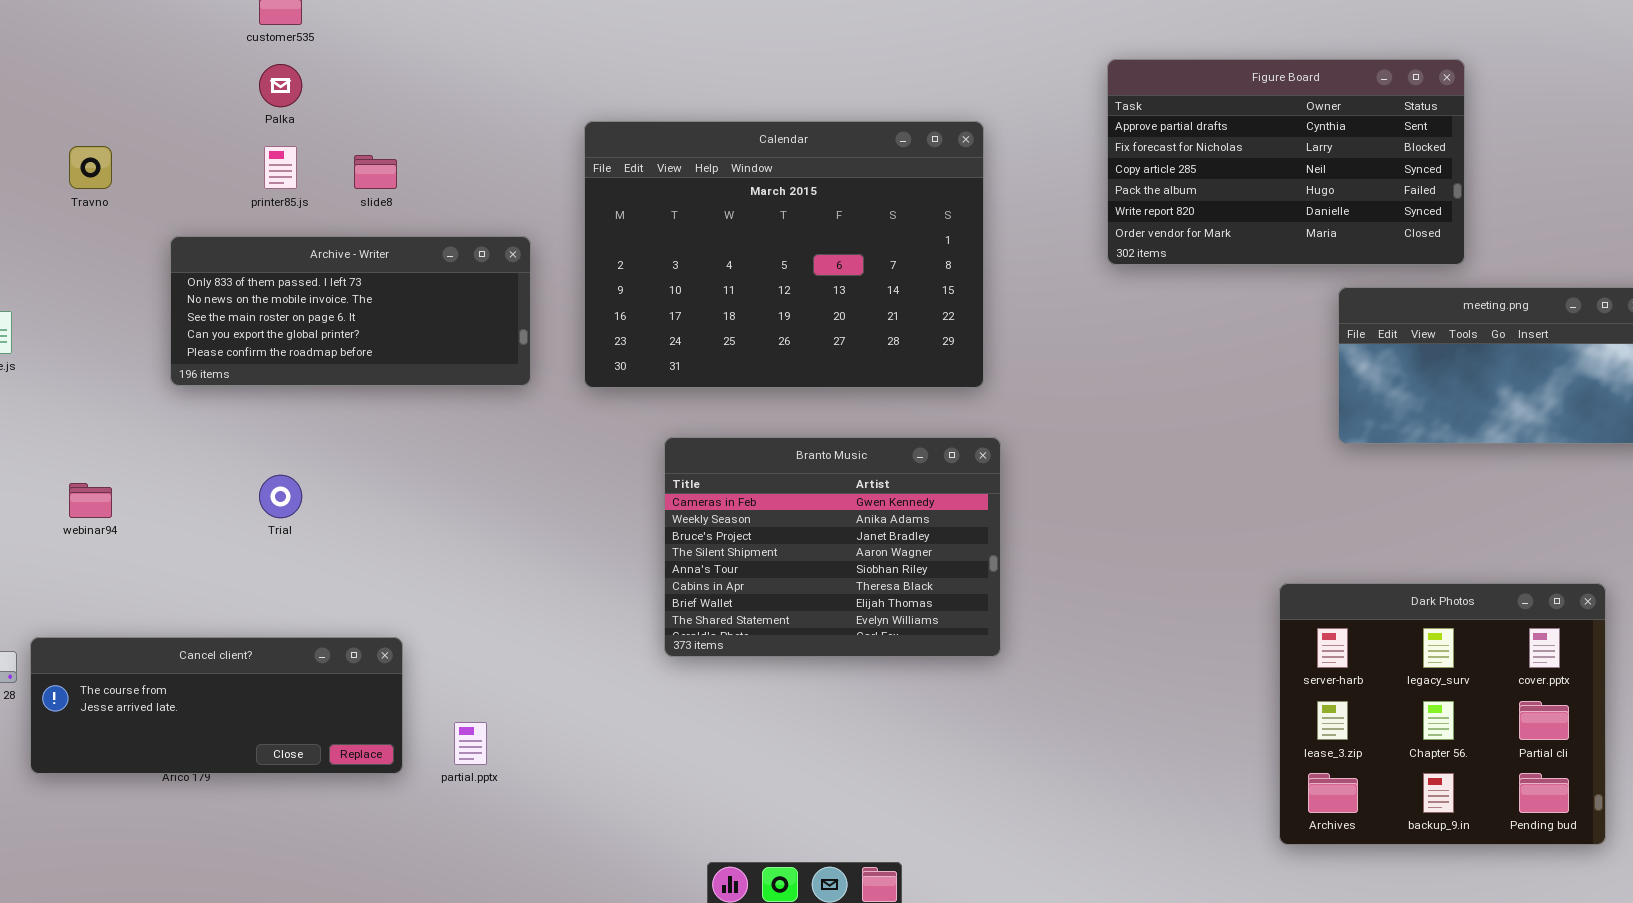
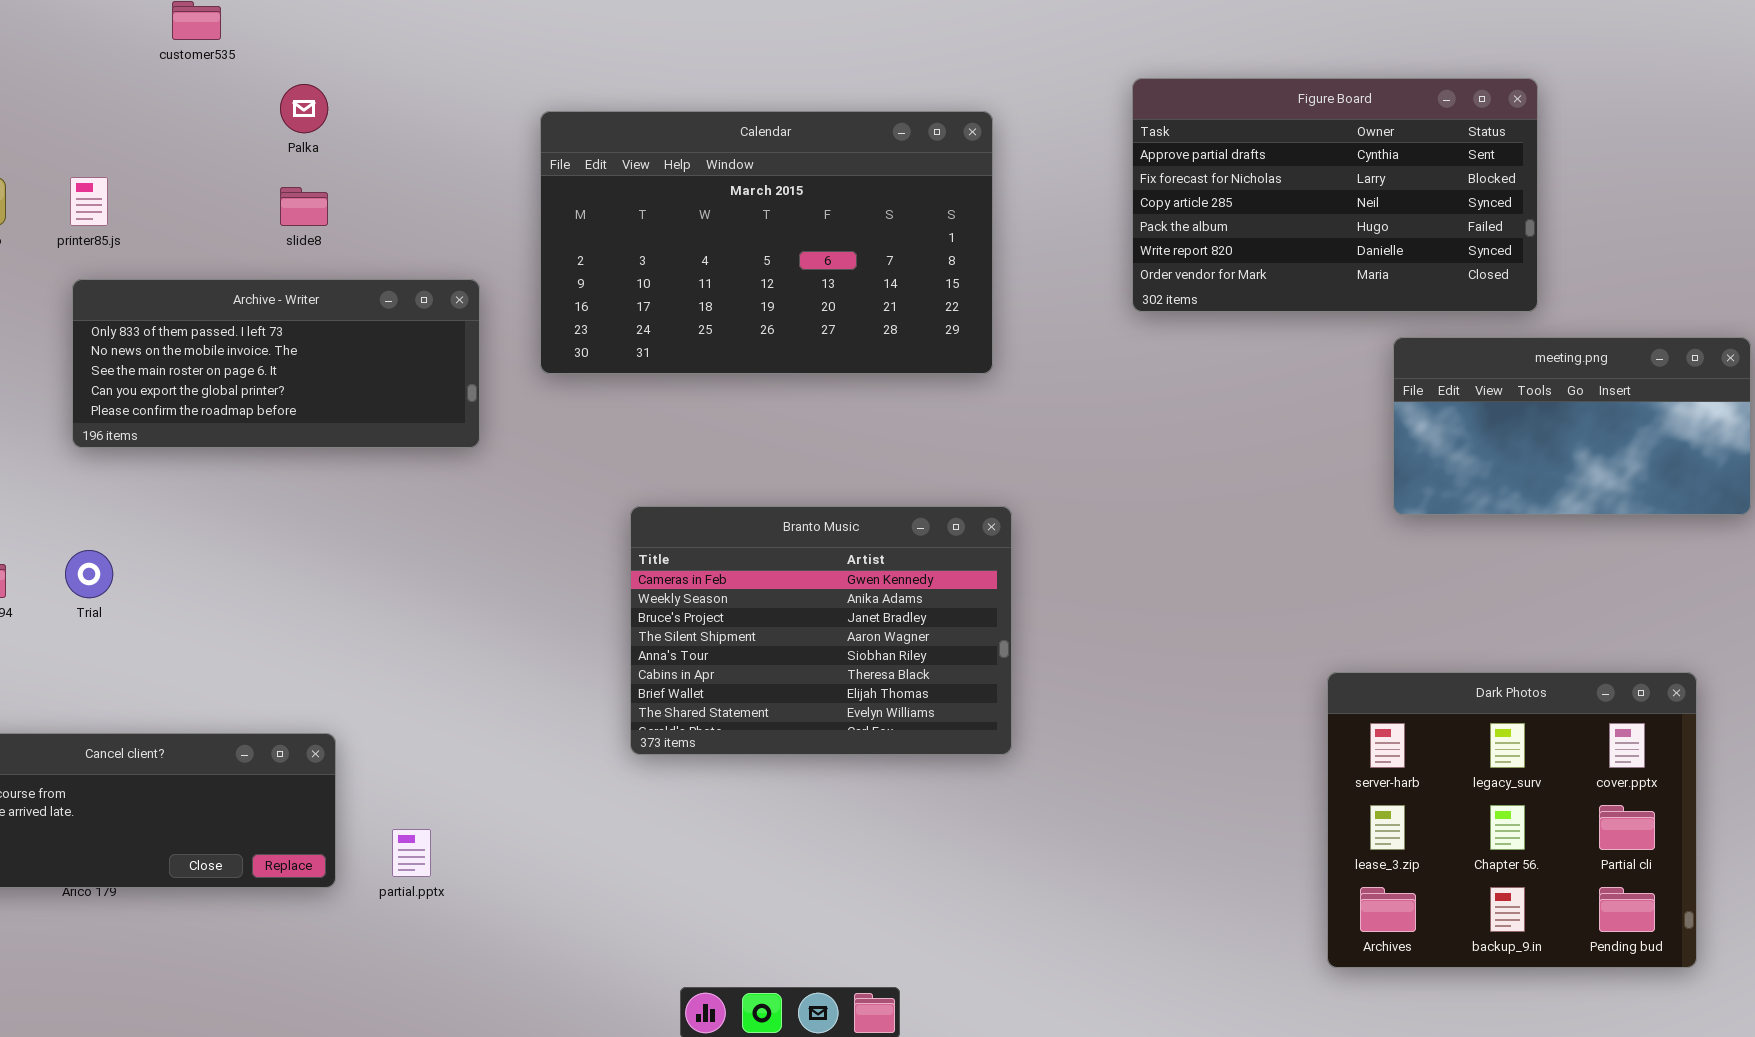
Palka: [259,64,302,107] -> [280,84,328,133], moved
Calendar: [584,121,984,388] -> [540,111,993,374], moved, resized
printer85.js: [264,146,297,189] -> [70,177,108,226], moved
Trial: [259,475,302,518] -> [65,550,113,598], moved

